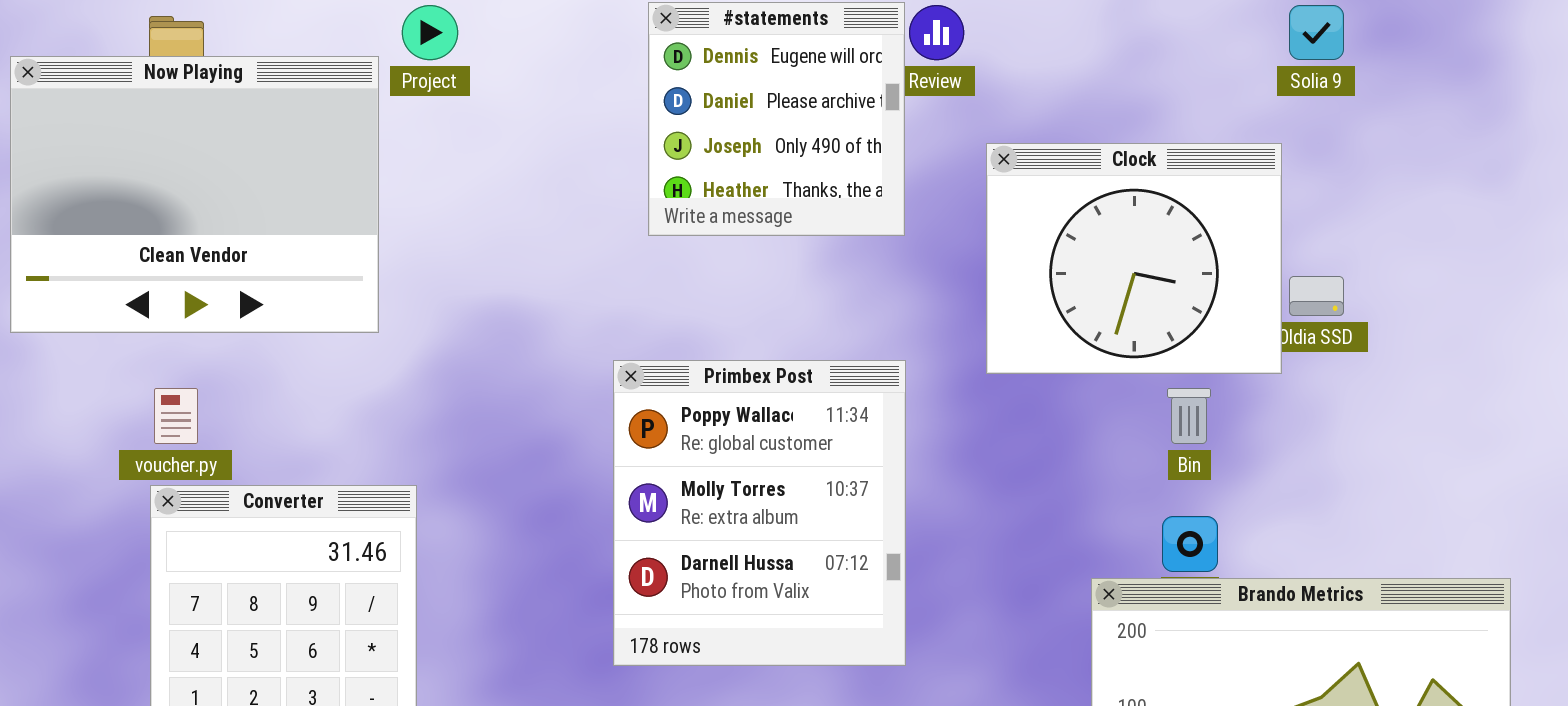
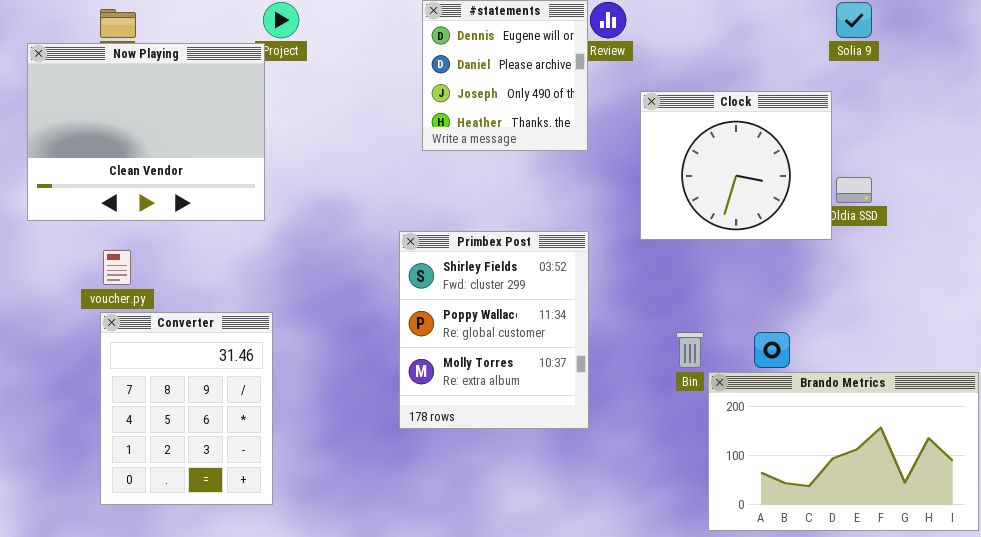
Now Playing: [10,56,379,333] -> [27,43,265,221], moved
Primbex Post: [613,360,906,666] -> [399,231,589,429], scrolled up 1 row
Bin: [1167,388,1211,444] -> [676,332,704,368], moved

